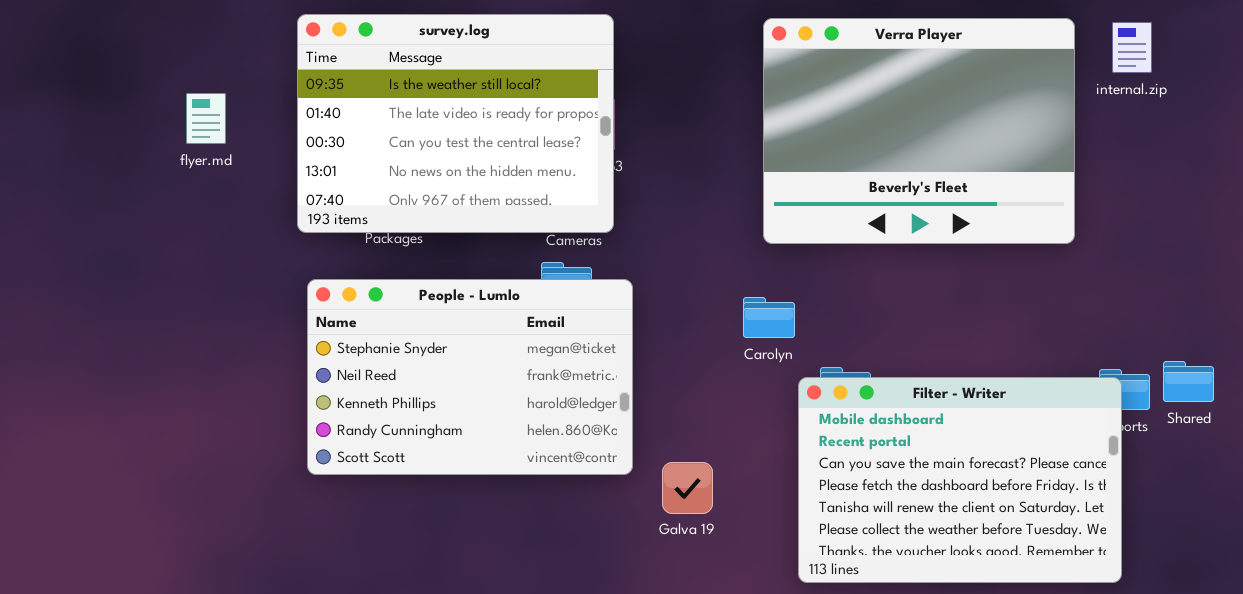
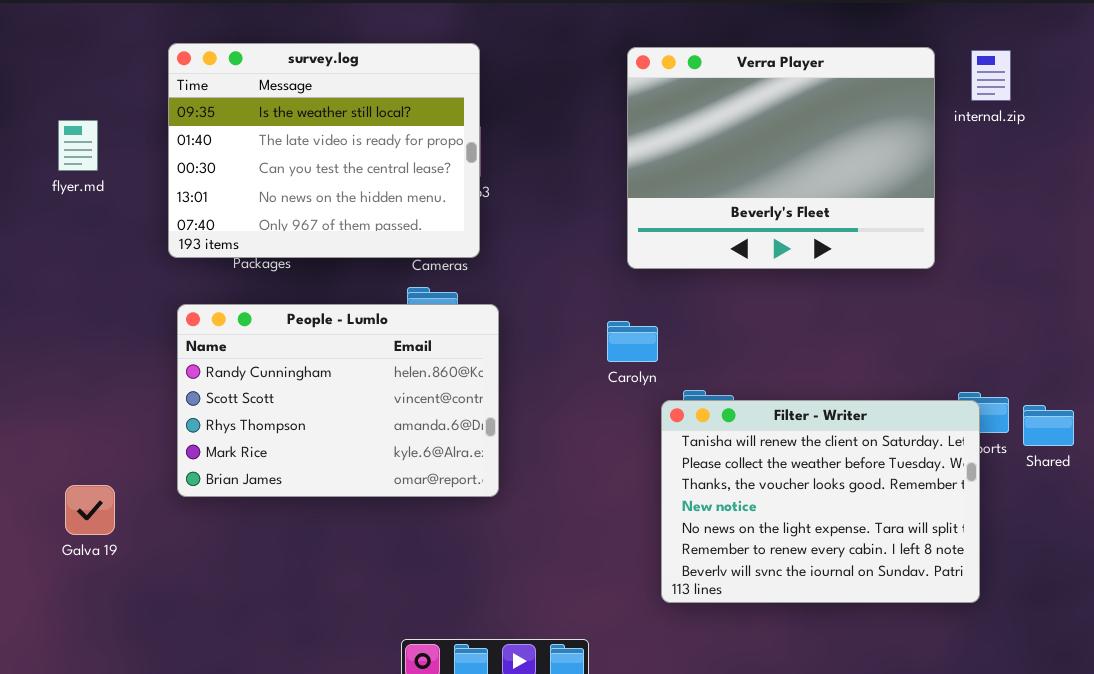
People - Lumlo: [307,279,633,475] -> [177,304,499,497], scrolled down 3 rows
Shared: [1163,361,1214,402] -> [1023,405,1074,446], moved
Filter - Writer: [798,377,1122,583] -> [661,400,980,603], scrolled down 4 rows
Galva 19: [662,462,713,514] -> [65,485,115,535], moved

